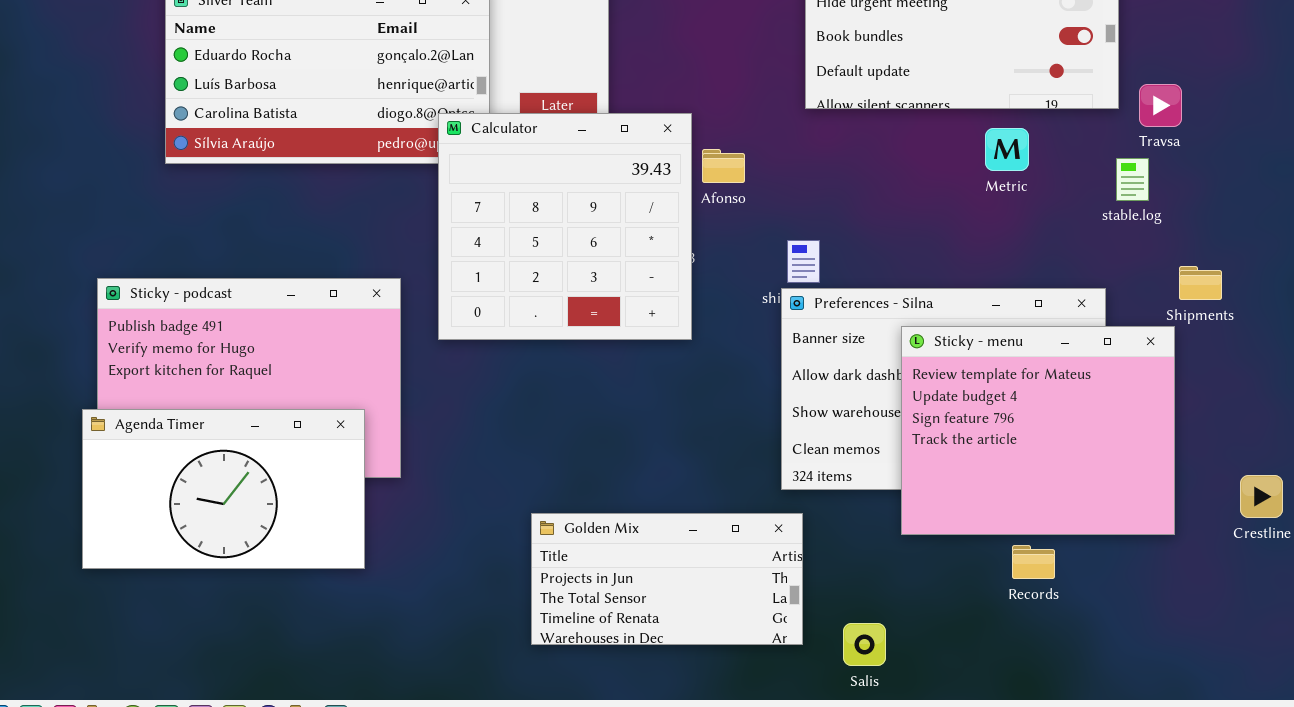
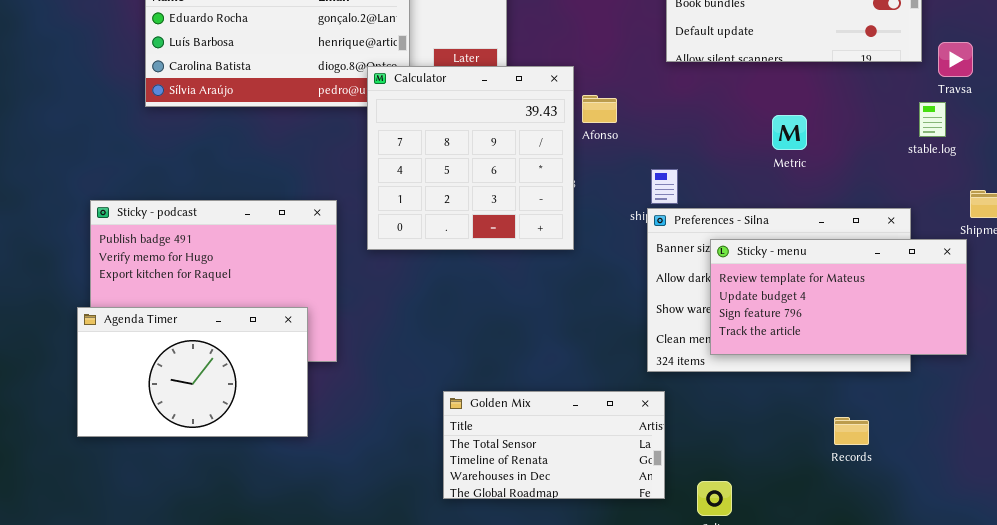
Metric: [985,128,1029,171] -> [772,115,807,150], moved
Sticky - menu: [901,326,1175,535] -> [710,239,967,355], resized
Golden Mix: [531,513,803,645] -> [443,391,665,499], scrolled down 1 row

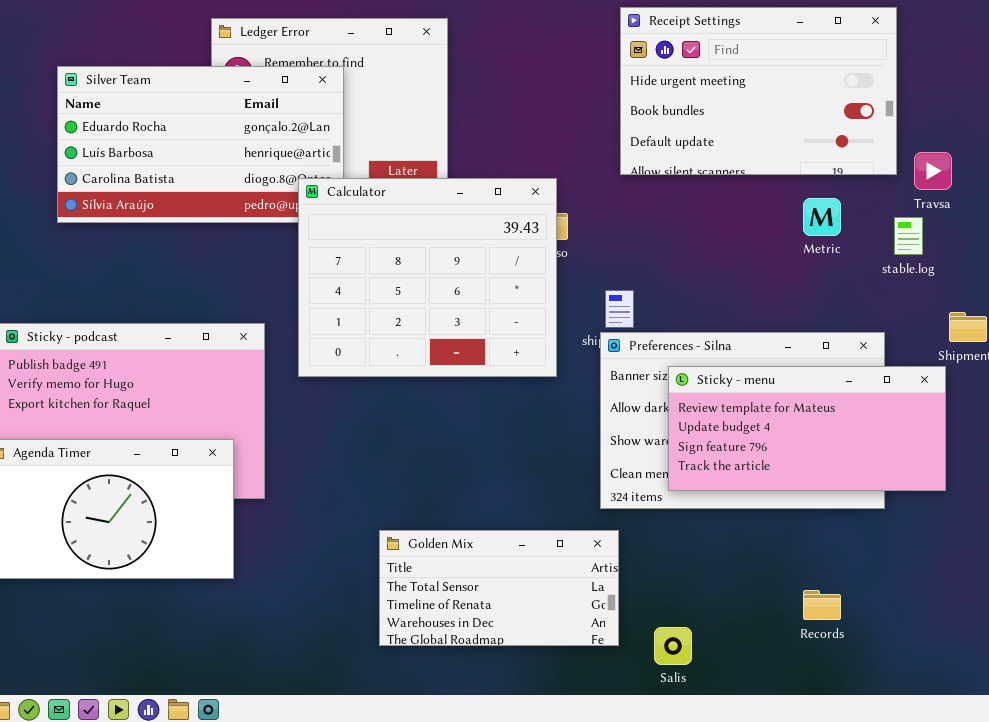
Calculator: [367,66,574,250] -> [298,178,557,377], resized
Metric: [772,115,807,150] -> [803,198,841,236], moved
Records: [834,417,869,445] -> [803,590,841,620], moved

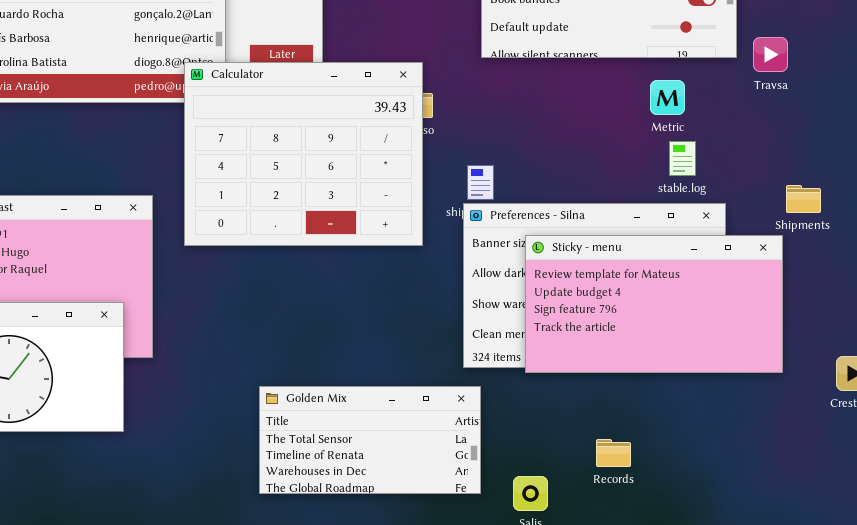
stable.log: [894,217,923,255] -> [669,141,696,176], moved
Sticky - menu: [668,366,946,491] -> [525,235,783,373], resized
Records: [803,590,841,620] -> [596,439,631,467], moved

